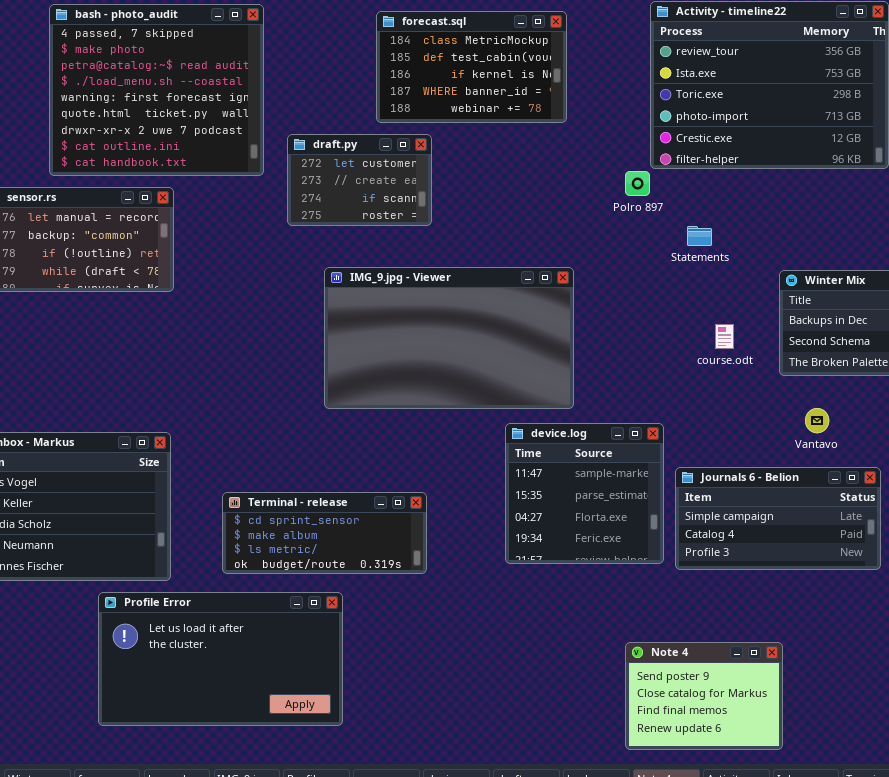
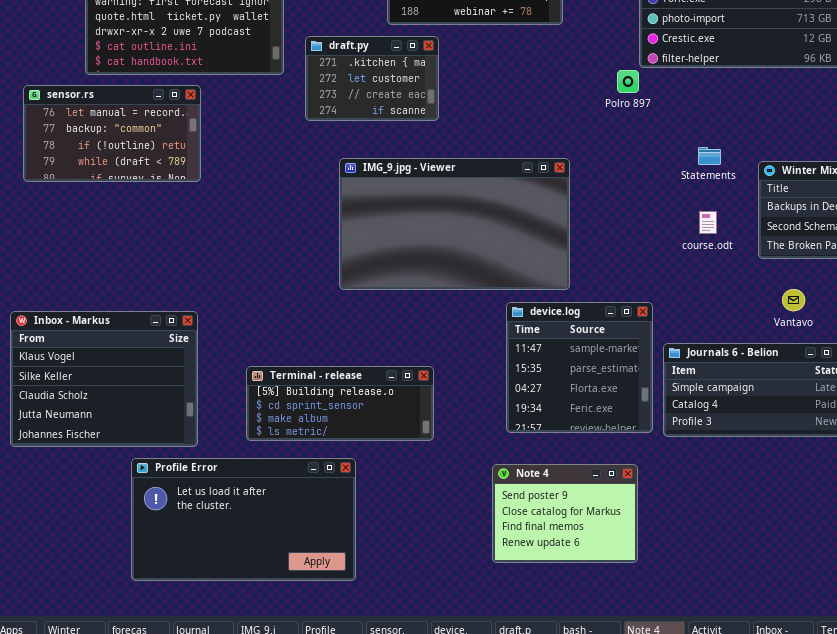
draft.py: [287,134,432,226] -> [305,36,439,121], scrolled up 1 row
Statements: [687,226,712,246] -> [698,147,721,165], moved
Terminal - release: [222,492,427,574] -> [246,366,434,441], scrolled up 1 row
Note 4: [625,642,783,750] -> [492,464,638,563], moved

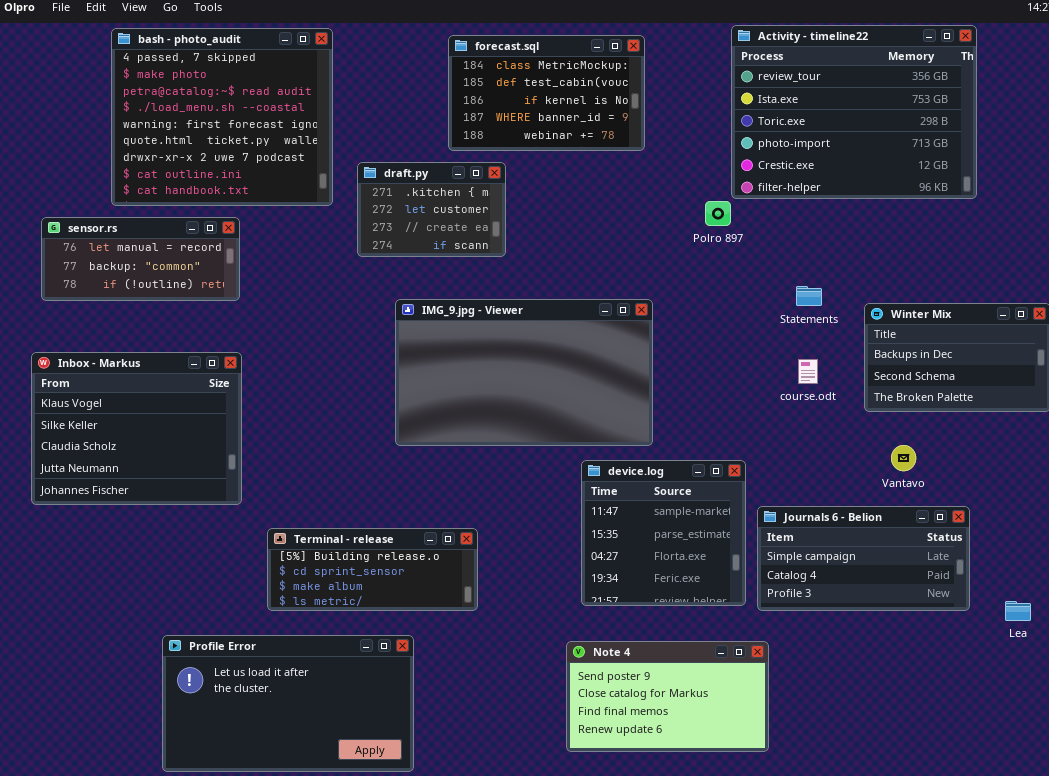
sensor.rs: [23,85,201,182] -> [41,217,240,301], resized
Inbox - Markus: [10,311,198,447] -> [31,352,242,505], moved
Terminal - release: [246,366,434,441] -> [267,528,478,611], moved
Note 4: [492,464,638,563] -> [566,641,769,752], resized

